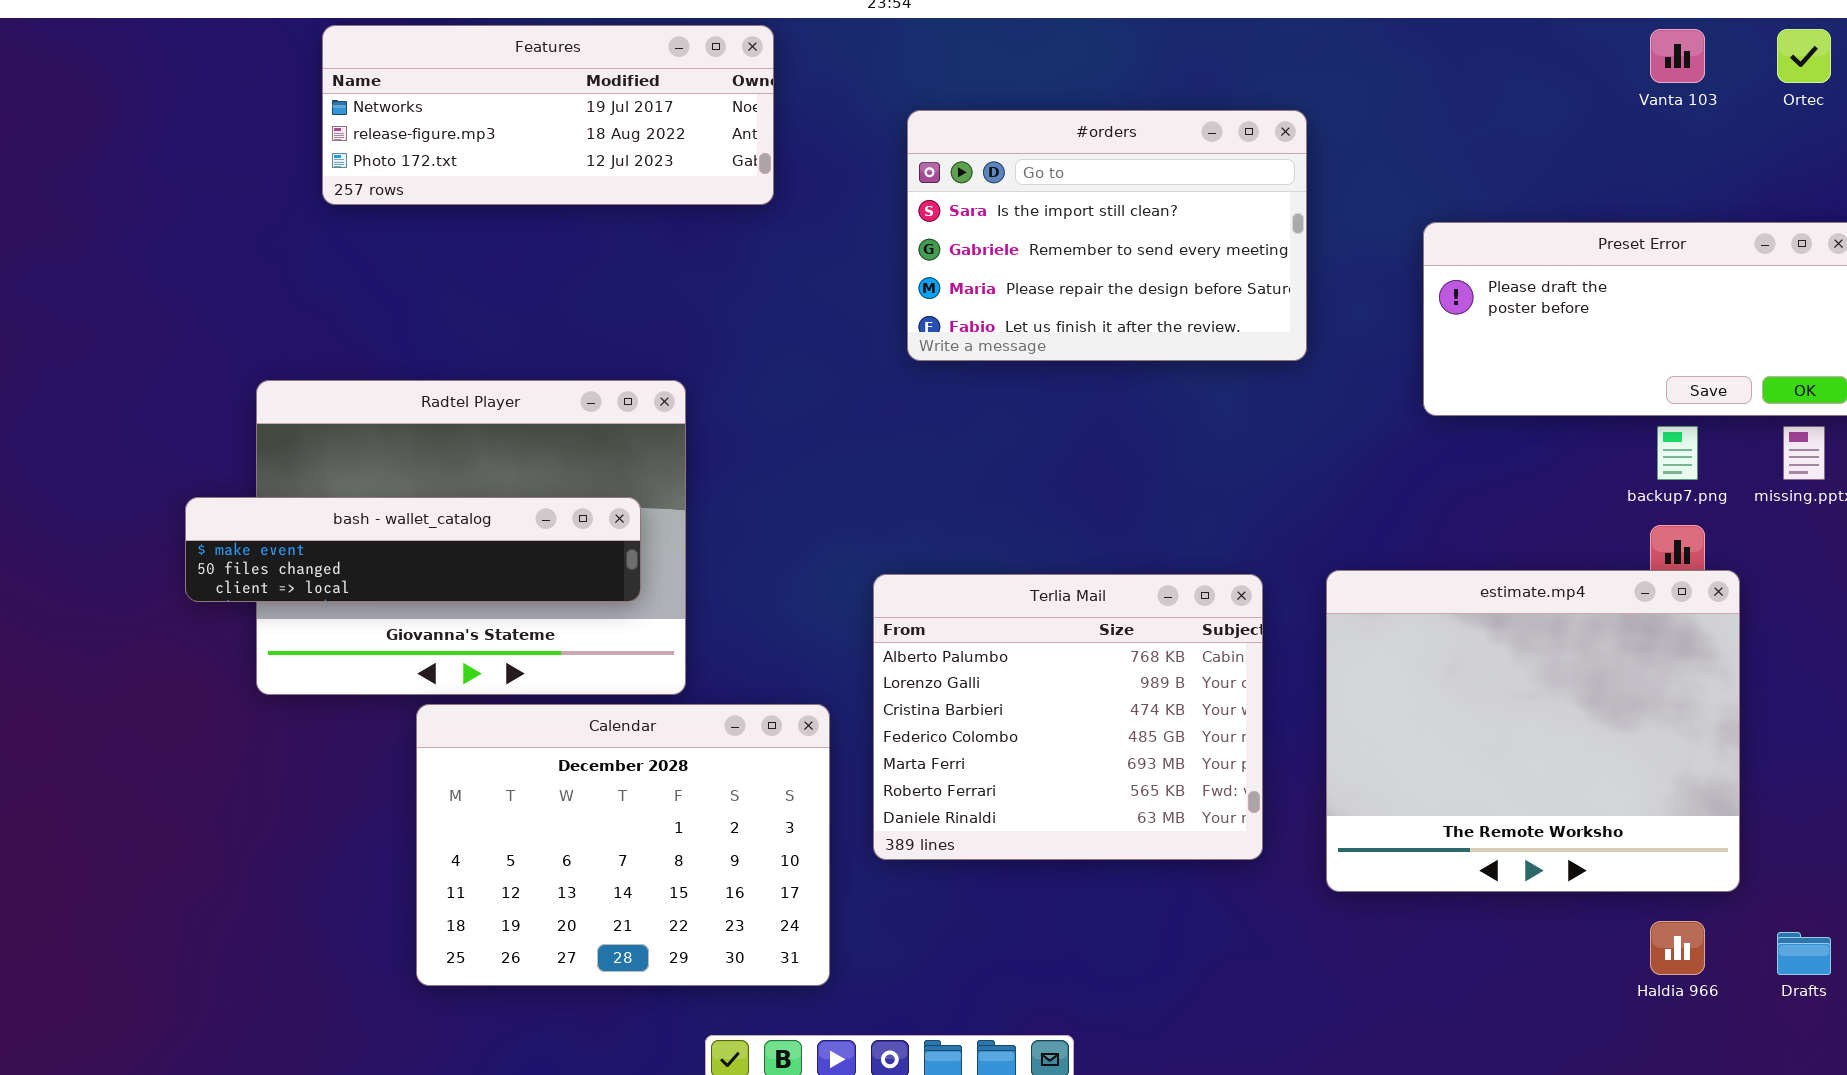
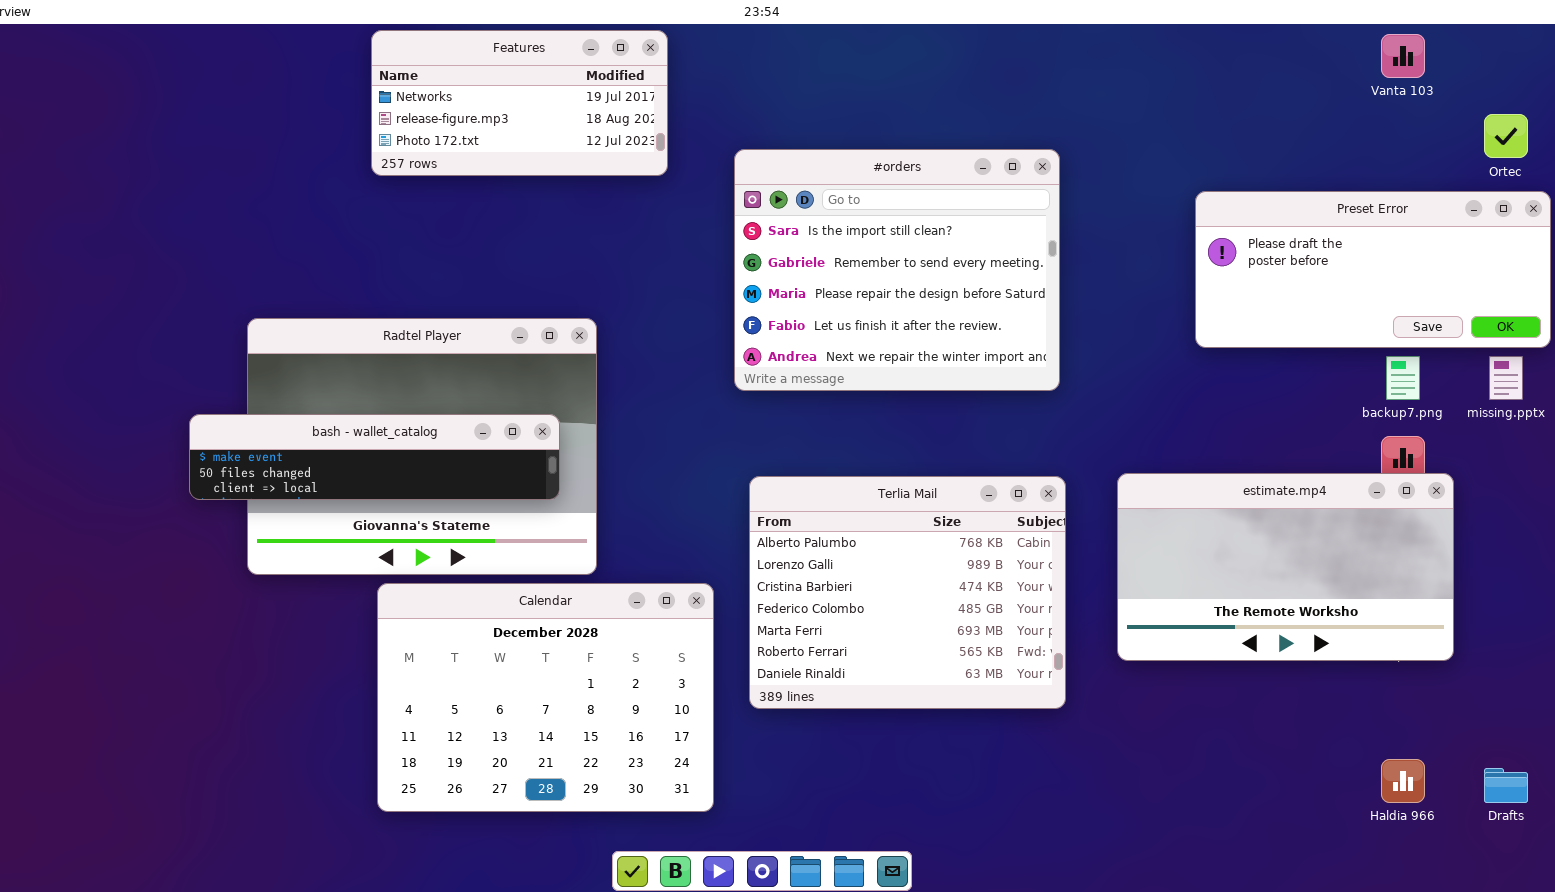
Features: [322,25,774,205] -> [371,30,668,176], resized
Ortec: [1777,29,1831,83] -> [1484,114,1528,158], moved
#orders: [907,110,1307,361] -> [734,149,1060,391], moved, resized
estimate.mp4: [1326,570,1740,892] -> [1117,473,1454,661], resized

